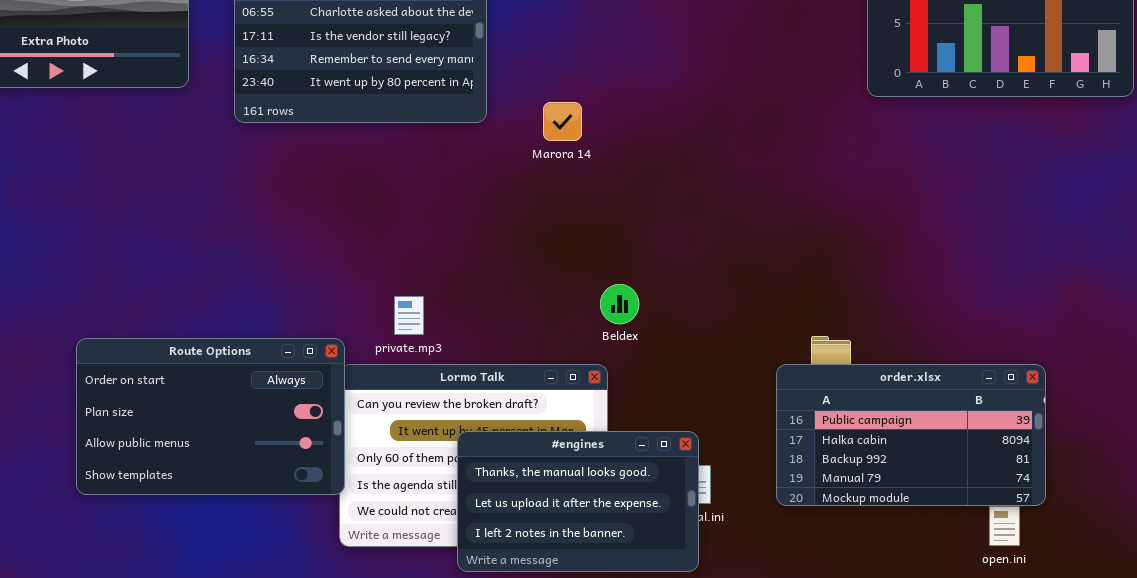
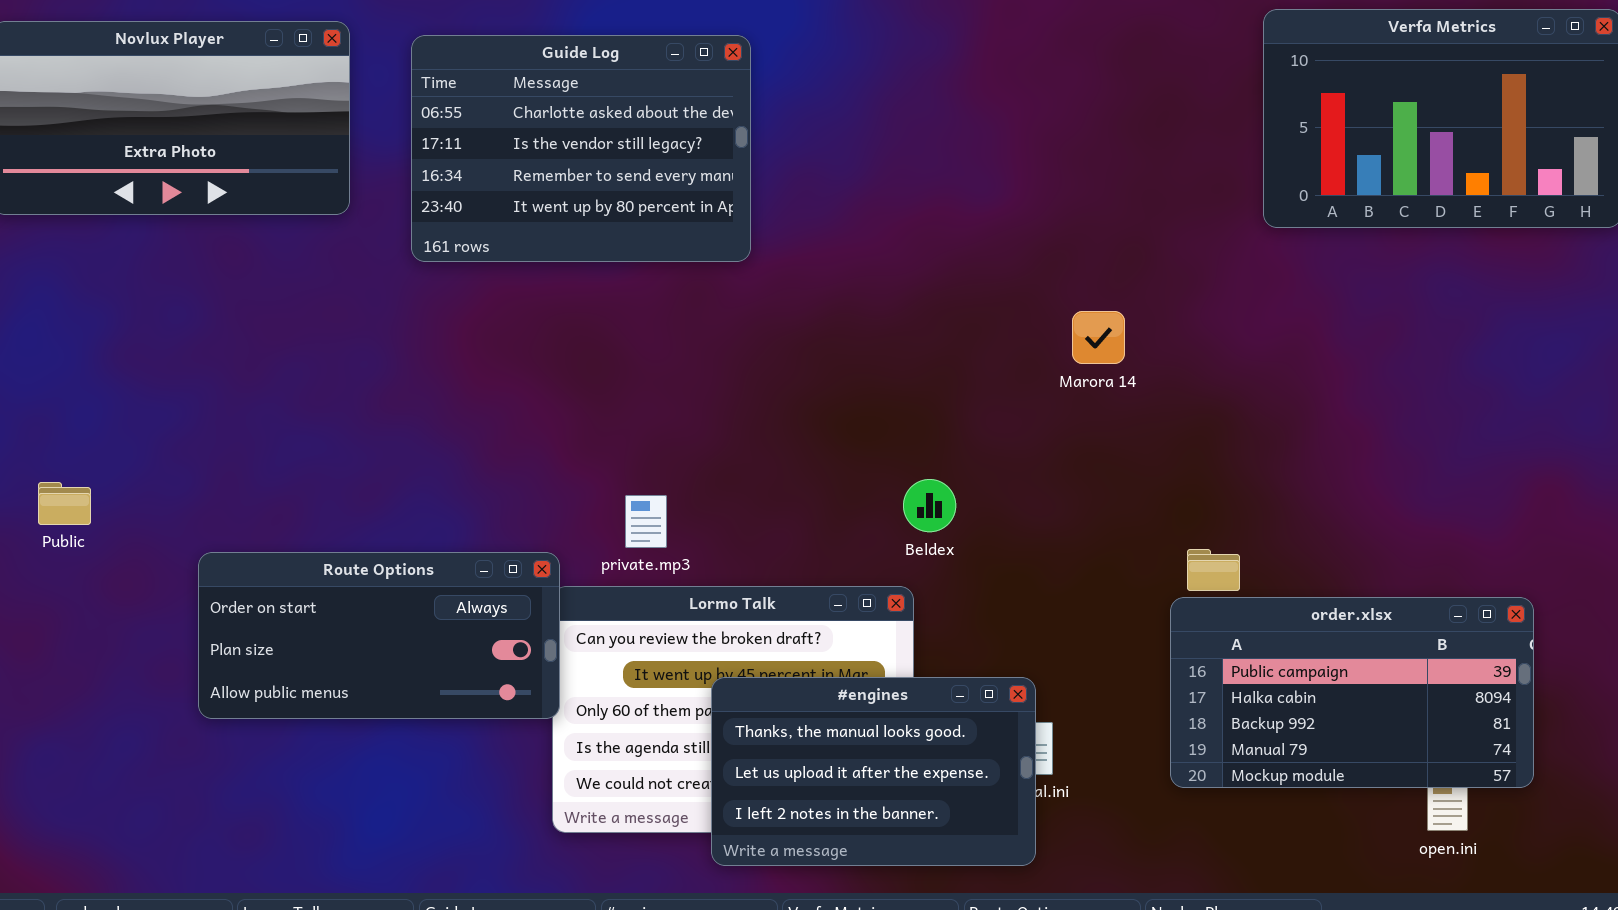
Marora 14: [543,102,582,141] -> [1072,311,1125,364], moved
Route Options: [76,338,345,495] -> [198,552,560,719], resized
order.xlsx: [776,364,1046,506] -> [1170,597,1534,788], moved

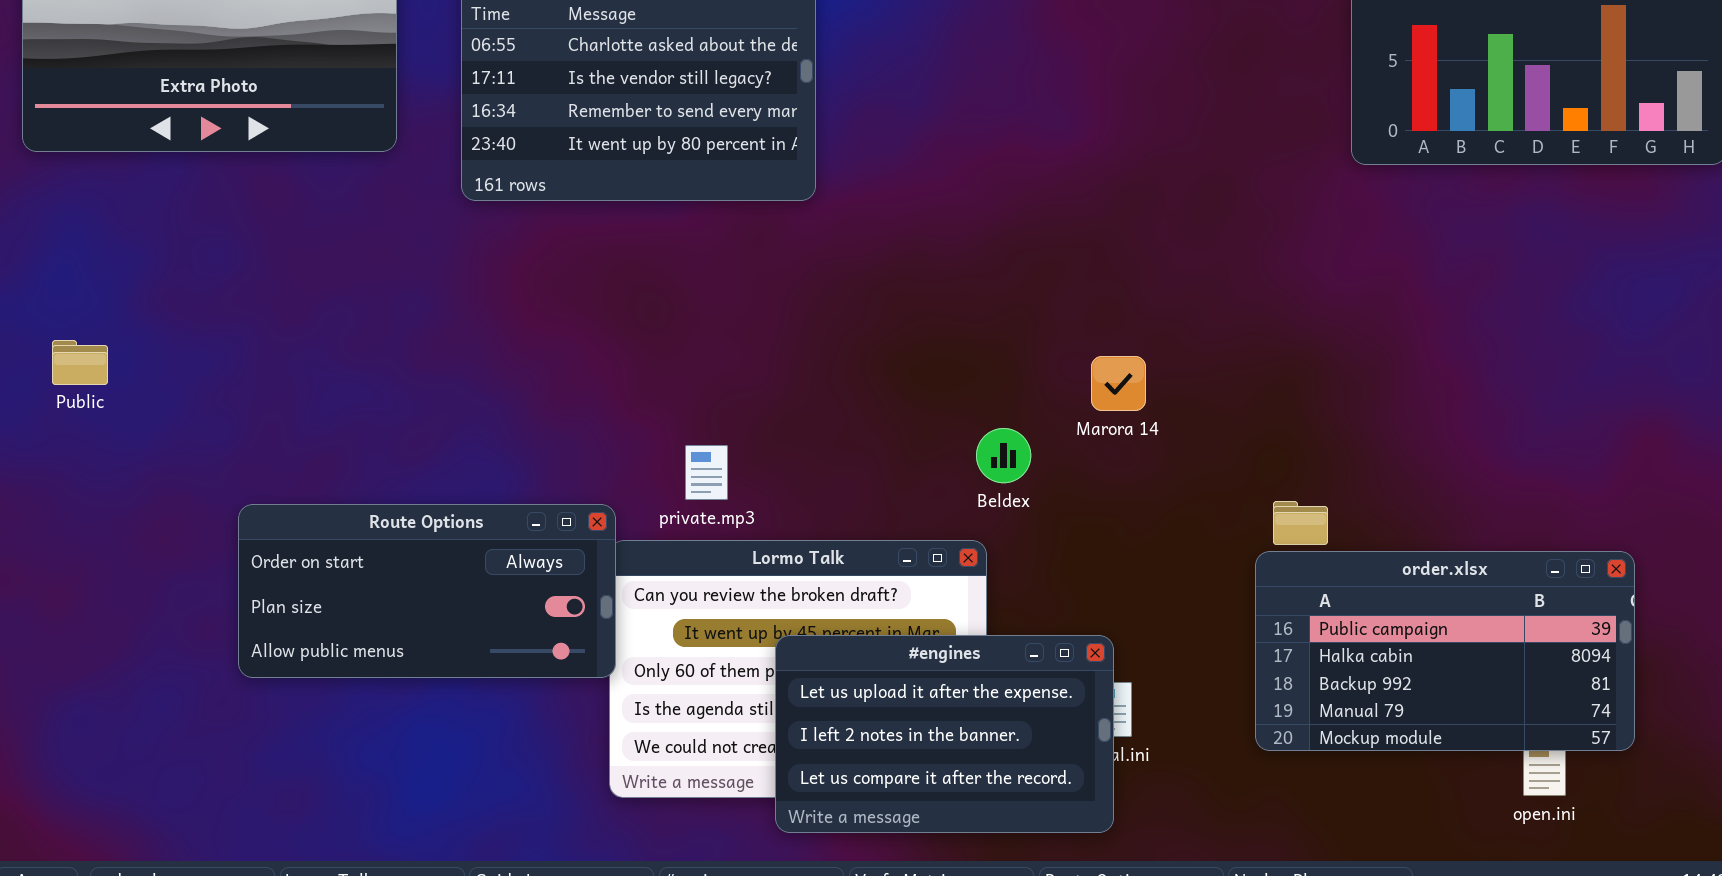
Marora 14: [1072,311,1125,364] -> [1091,356,1146,411], moved
Public: [38,482,91,525] -> [52,340,108,385], moved
#engines: [711,677,1036,866] -> [775,635,1114,833], scrolled down 1 row

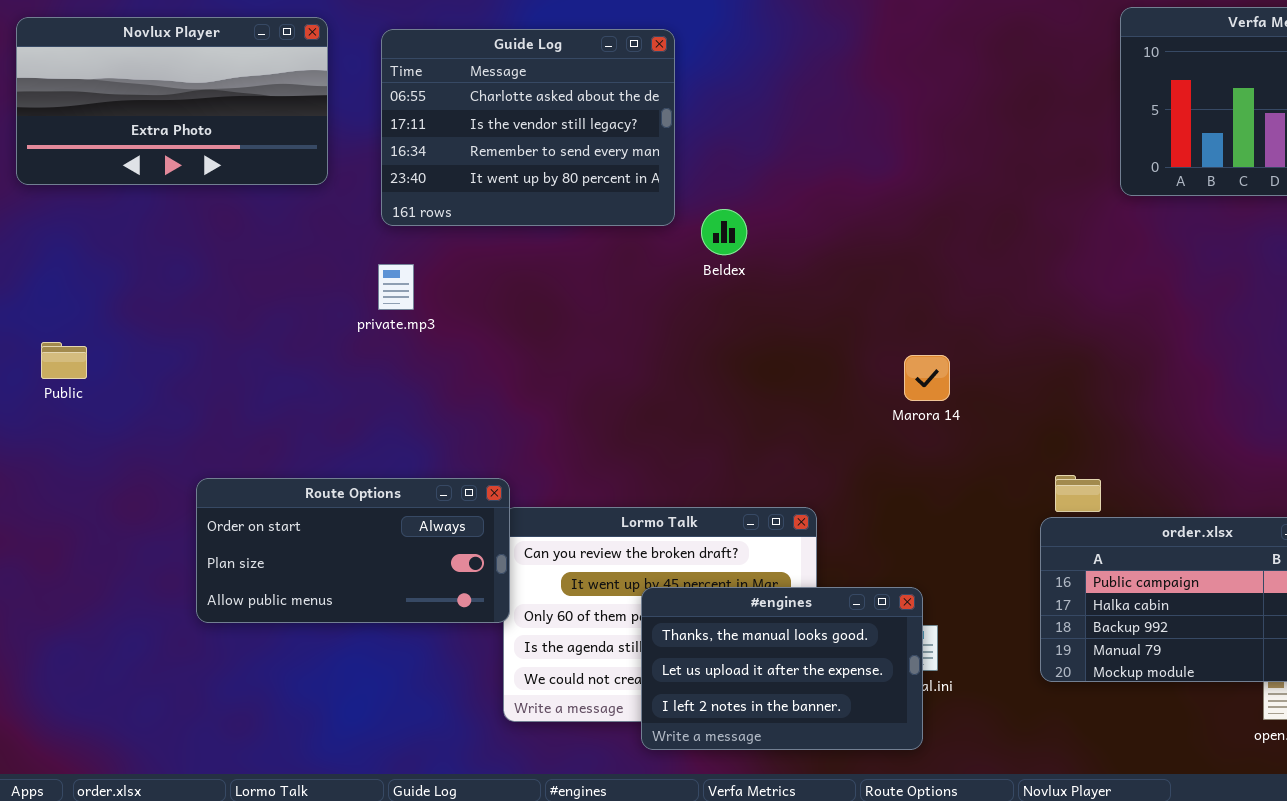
Beldex: [976,428,1031,483] -> [701,209,747,255], moved
private.mp3: [685,445,728,500] -> [378,264,414,310], moved
#engines: [775,635,1114,833] -> [641,587,923,750], scrolled up 1 row

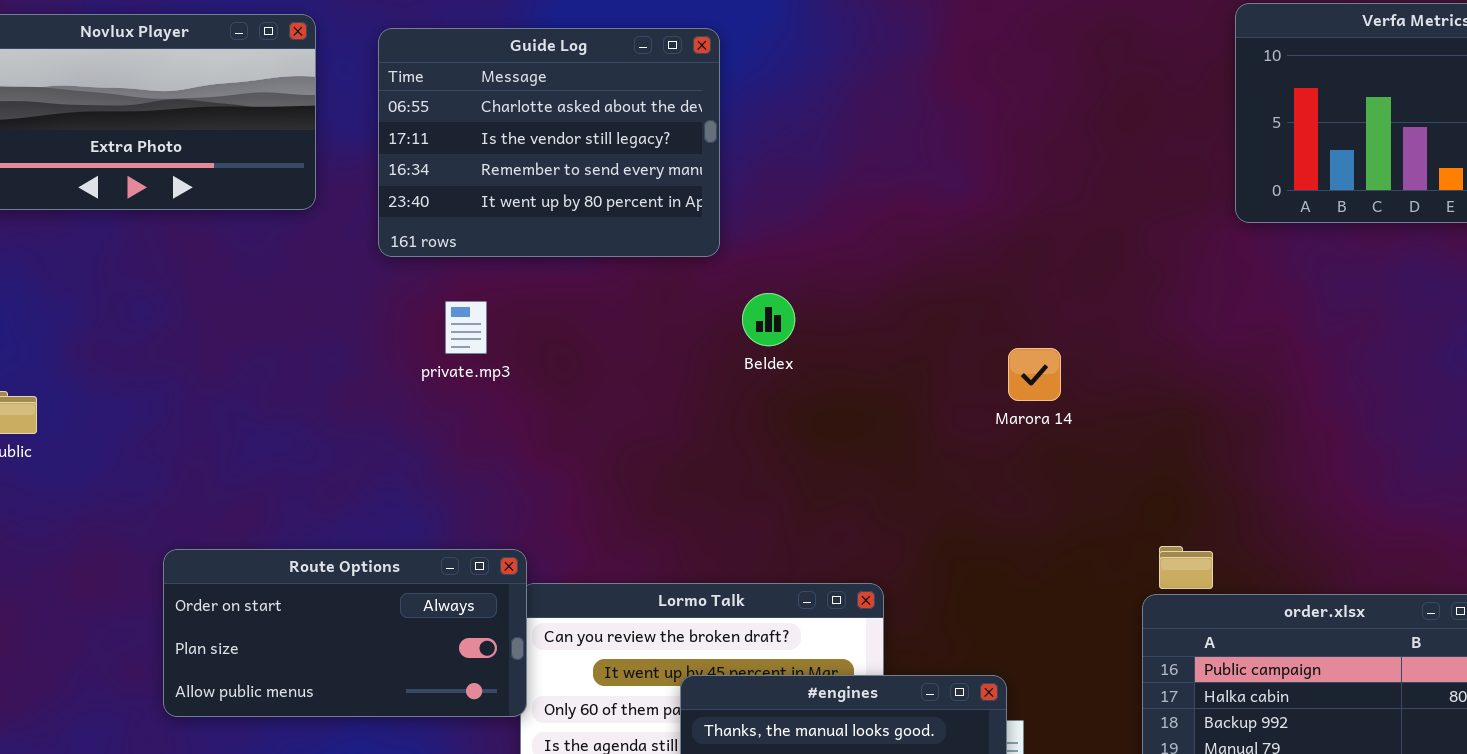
Beldex: [701,209,747,255] -> [742,293,795,346], moved
private.mp3: [378,264,414,310] -> [445,301,487,354], moved
Marora 14: [904,355,950,401] -> [1008,348,1061,401], moved

